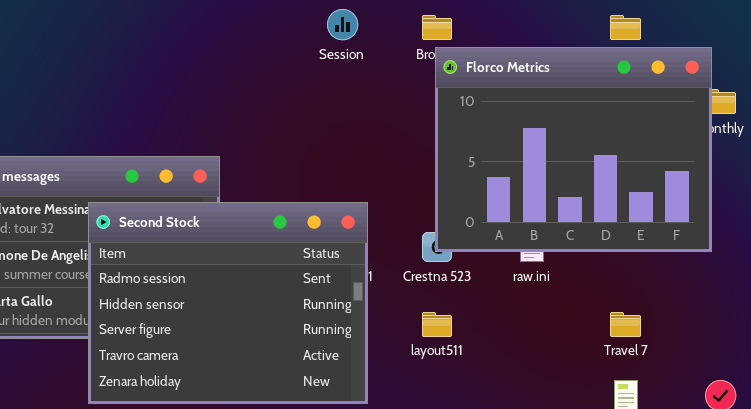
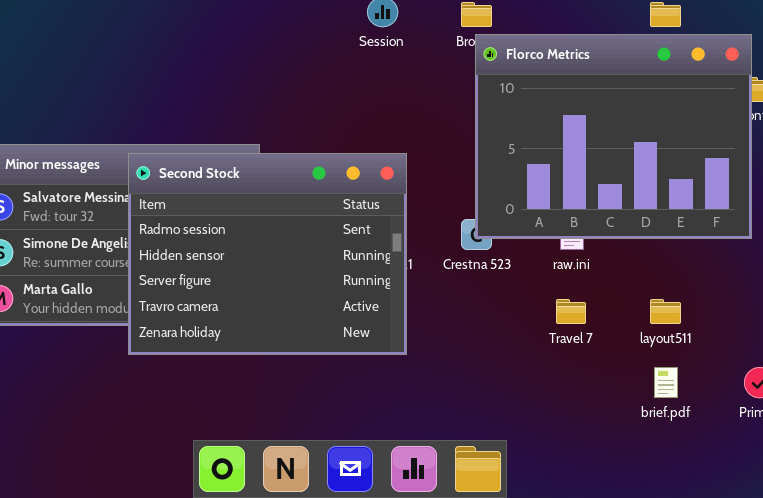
Second Stock: [88,202,368,404] -> [128,153,407,355], moved
layout511: [422,312,452,337] -> [650,299,681,324], moved
Travel 7: [610,312,641,337] -> [556,299,586,324], moved

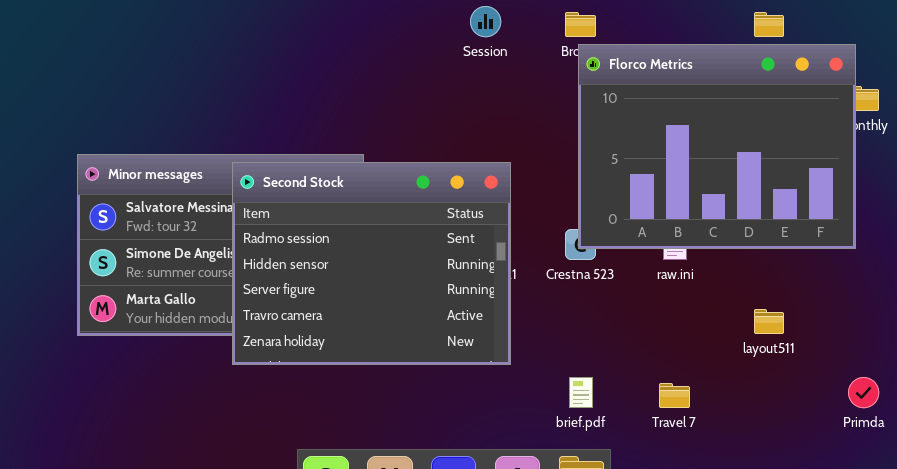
Travel 7: [556,299,586,324] -> [659,383,690,408], moved
brief.pdf: [654,367,678,398] -> [569,377,593,408], moved

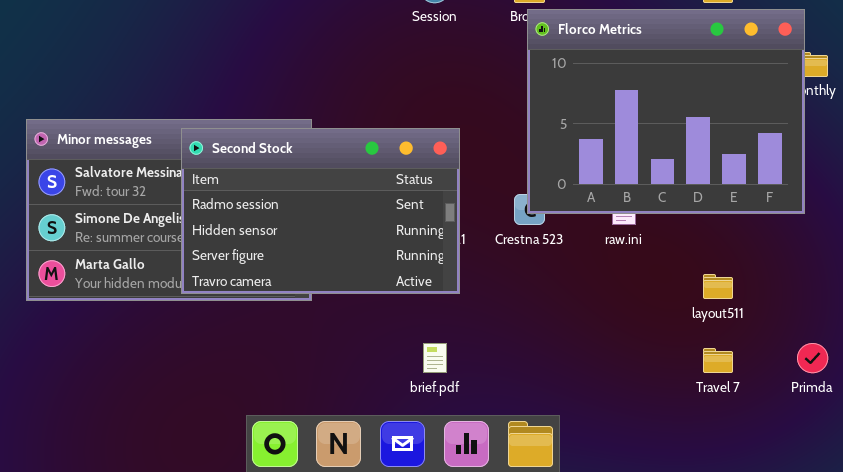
Second Stock: [232,162,511,365] -> [181,128,460,294], resized
brief.pdf: [569,377,593,408] -> [423,343,447,373], moved
Travel 7: [659,383,690,408] -> [703,348,733,373], moved

